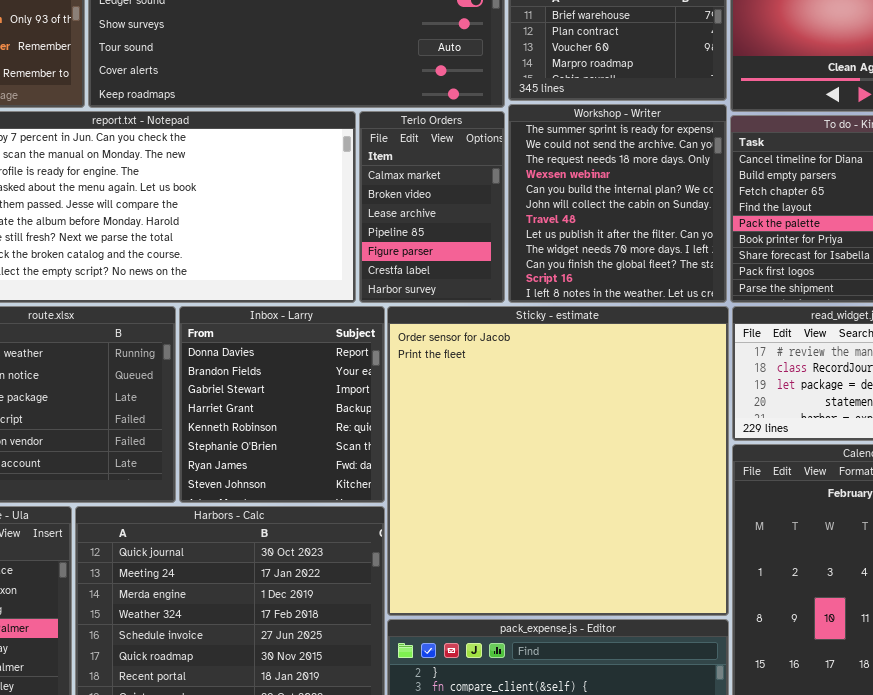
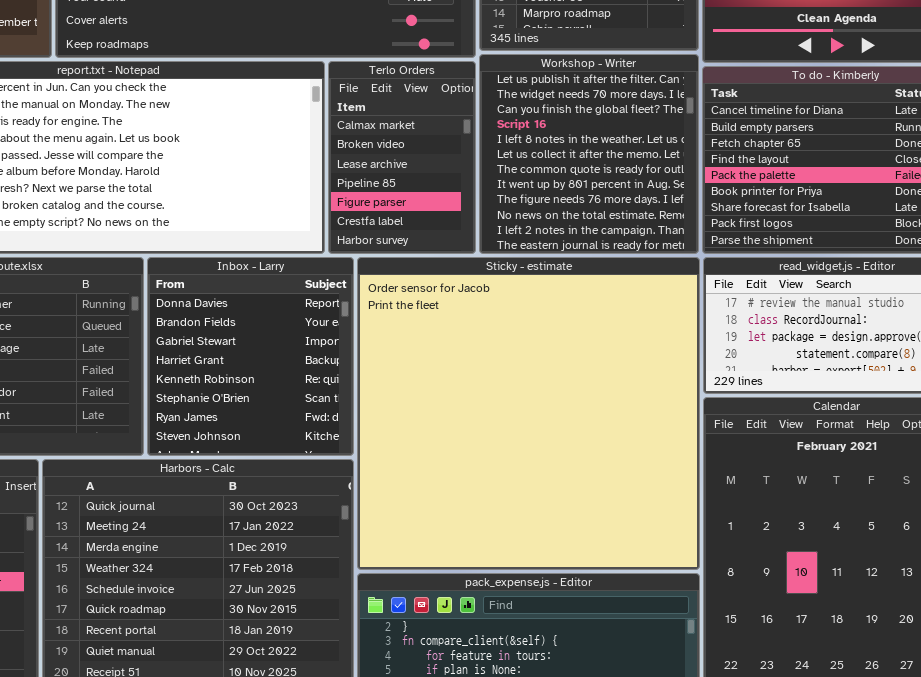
Workshop - Writer: [508,104,727,303] -> [479,54,699,254], scrolled down 7 rows

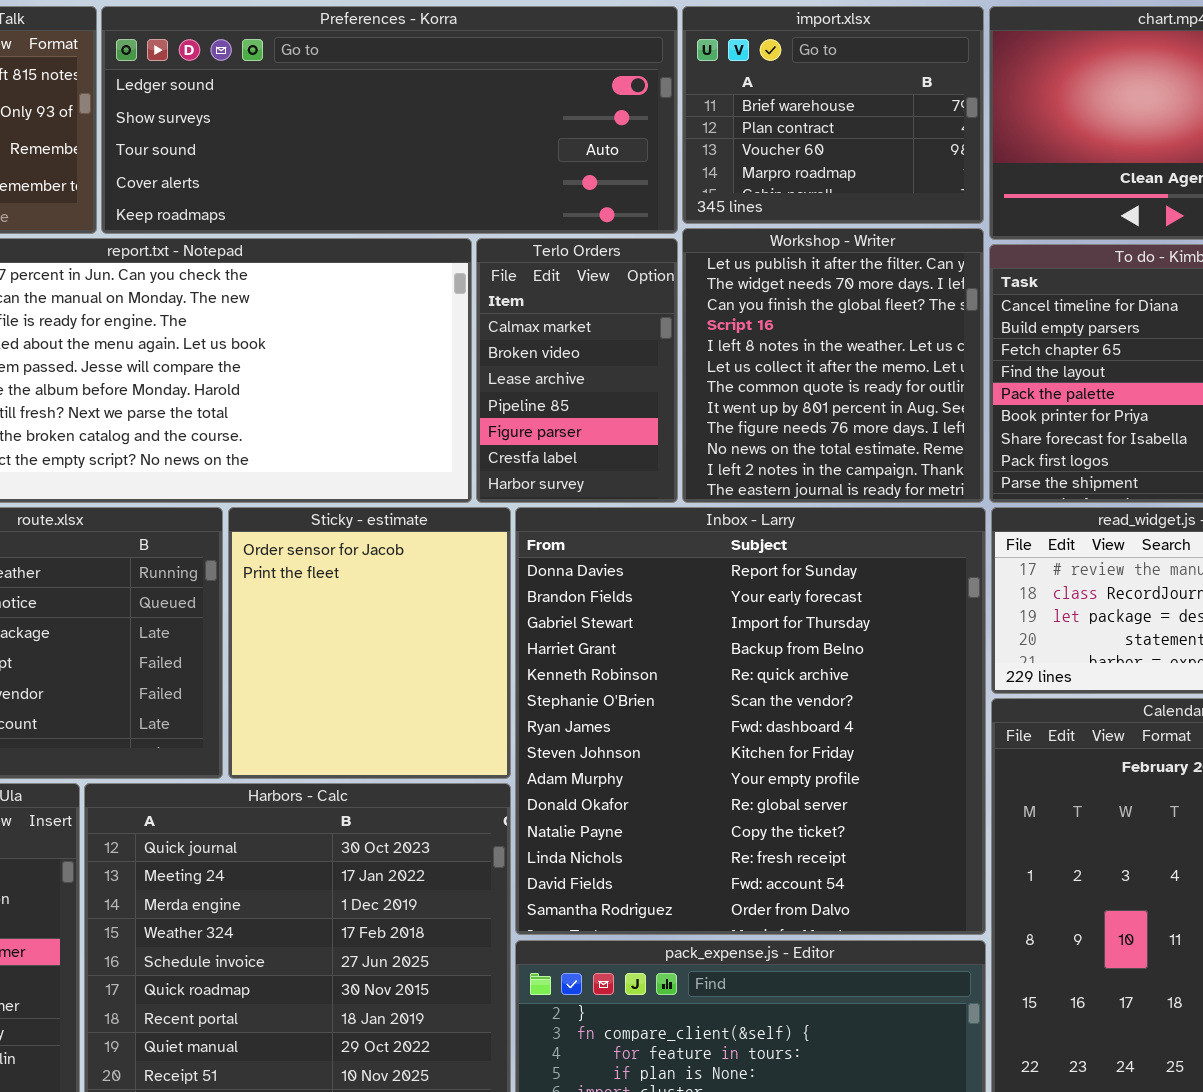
Inbox - Larry: [147,257,354,456] -> [515,507,986,935], moved, resized
Sticky - estimate: [357,257,700,570] -> [228,507,511,779], moved, resized

